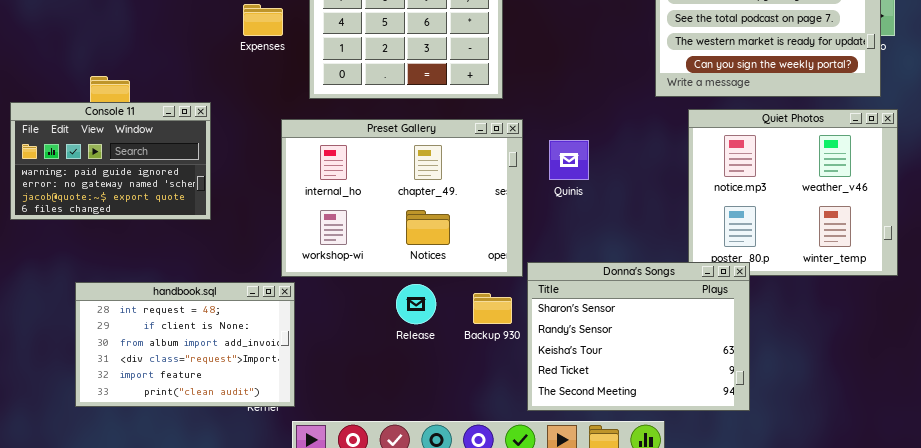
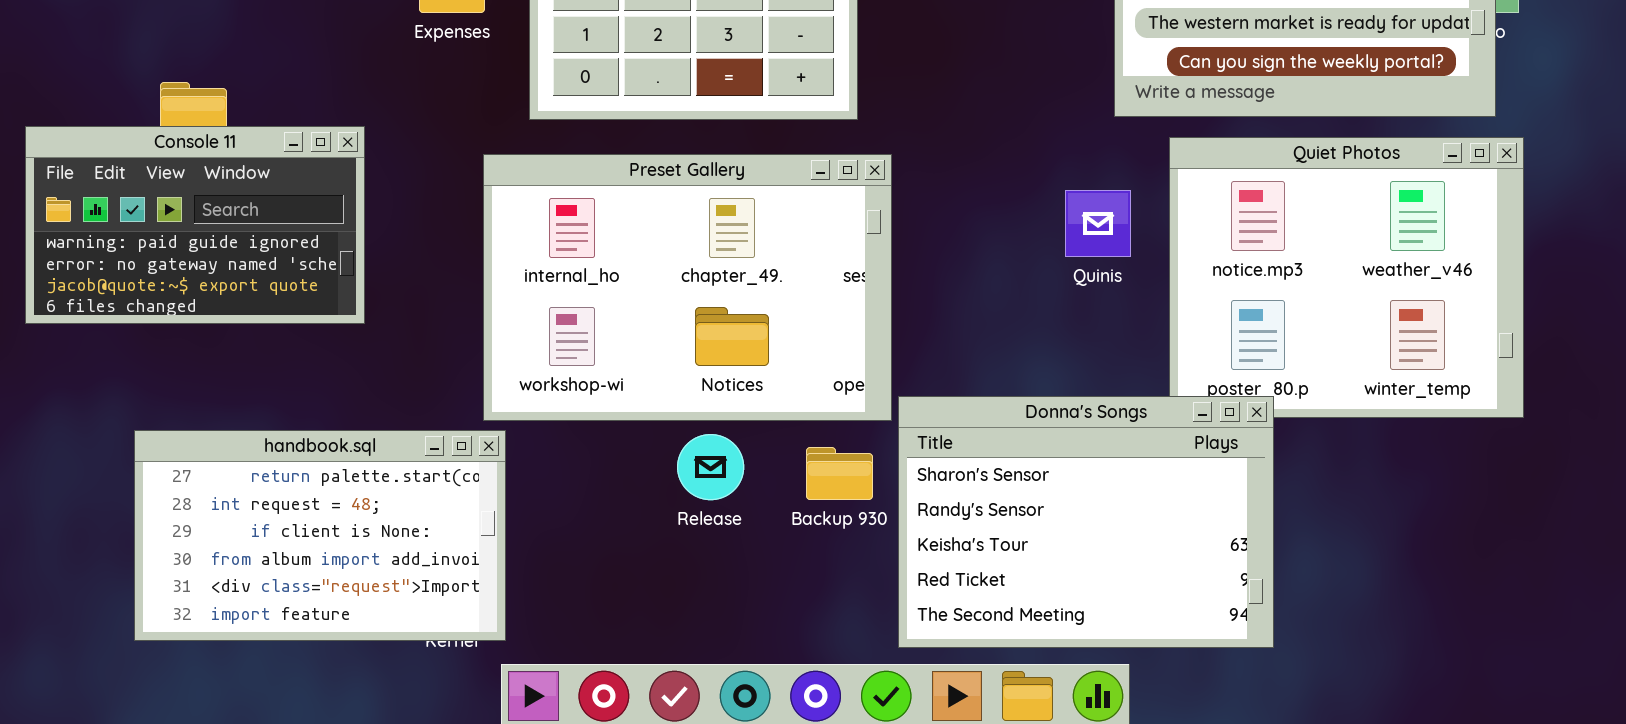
Quinis: [549,140,589,180] -> [1065,190,1131,257], moved
handbook.sql: [75,282,295,407] -> [134,430,506,641], scrolled up 1 row

